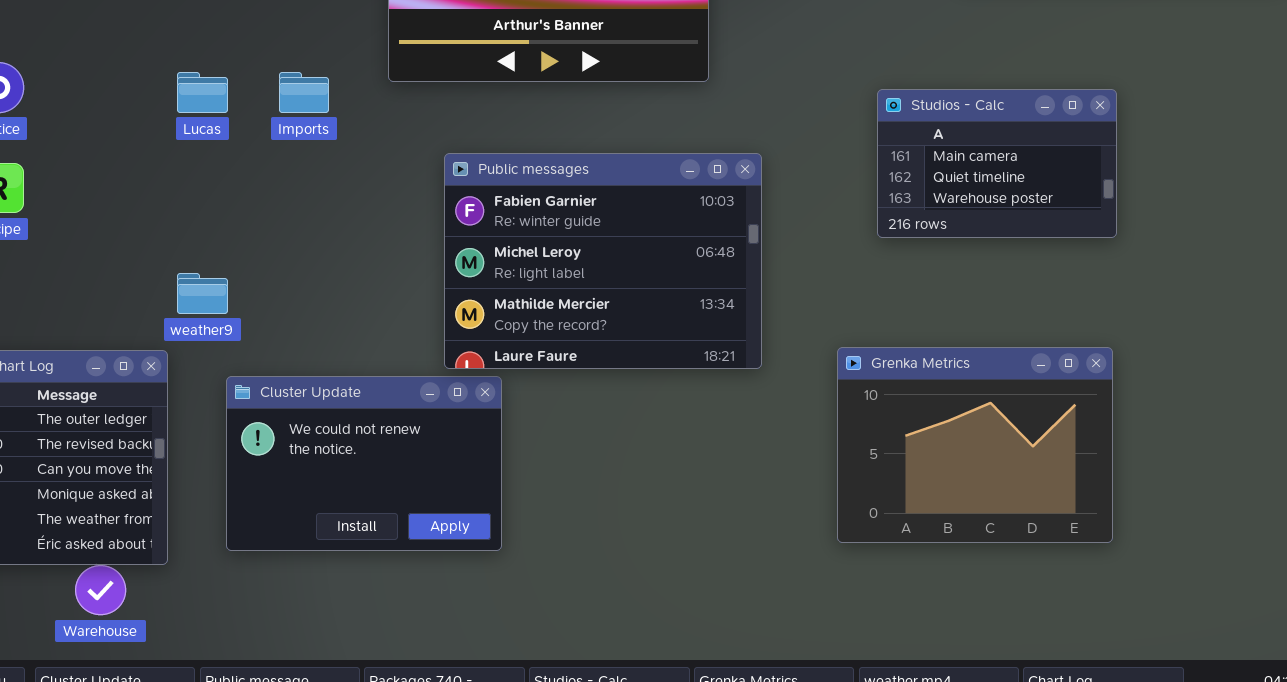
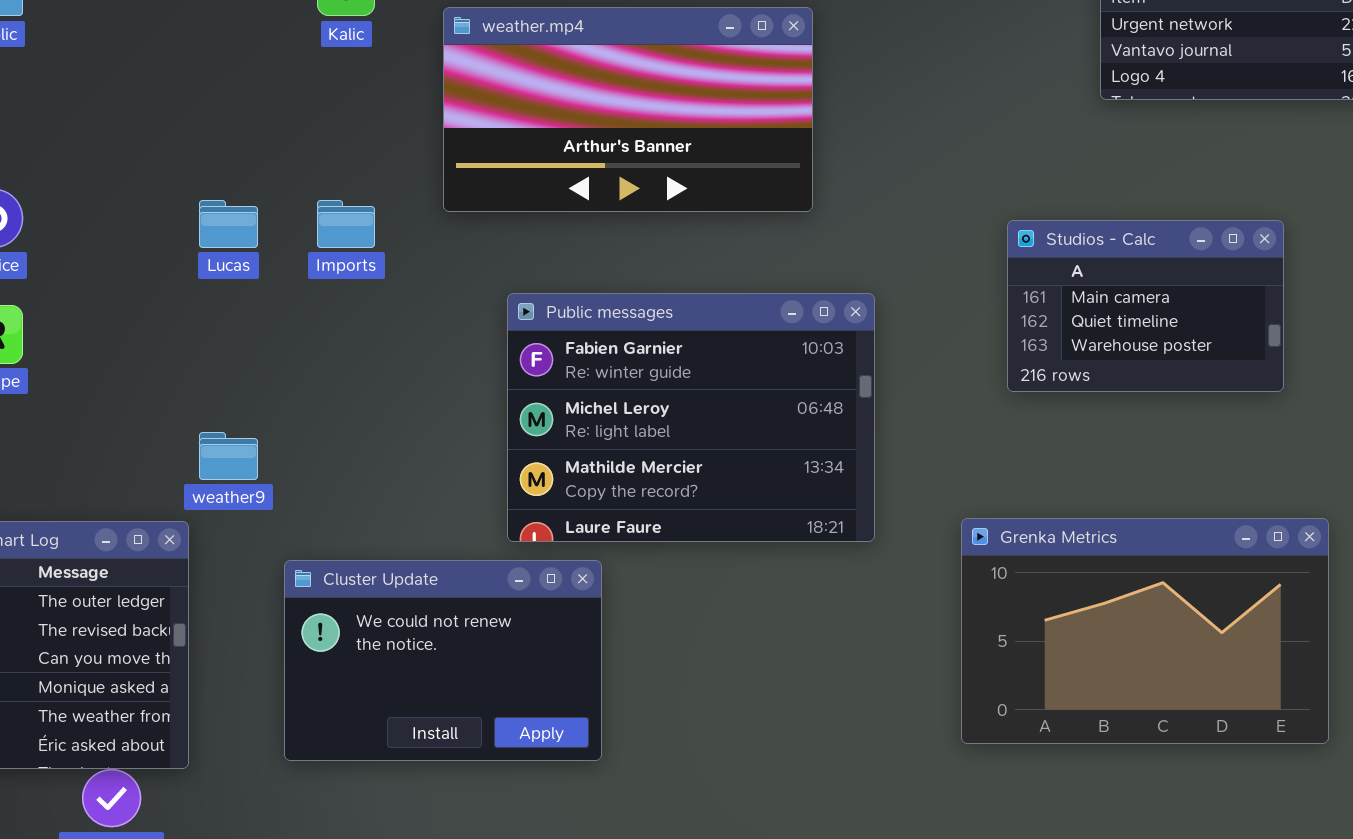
Grenka Metrics: [837,347,1113,543] -> [961,518,1329,744], resized
Cluster Update: [226,376,502,551] -> [284,560,602,761], moved

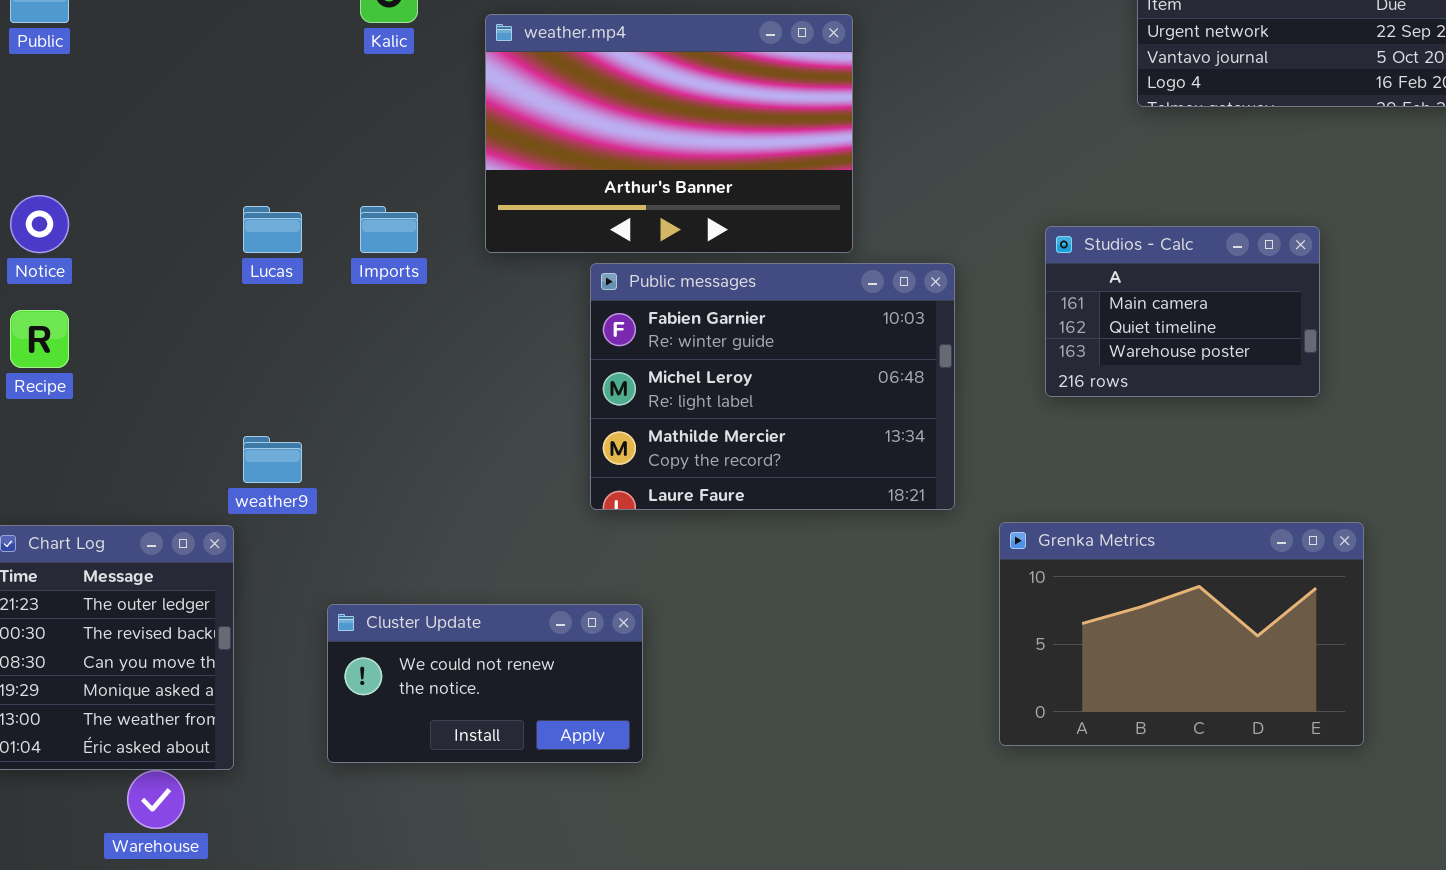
weather.mp4: [443,7,813,212] -> [485,14,853,253], resized
Public messages: [507,293,875,542] -> [590,263,955,510], moved
Cluster Update: [284,560,602,761] -> [327,604,643,763], resized

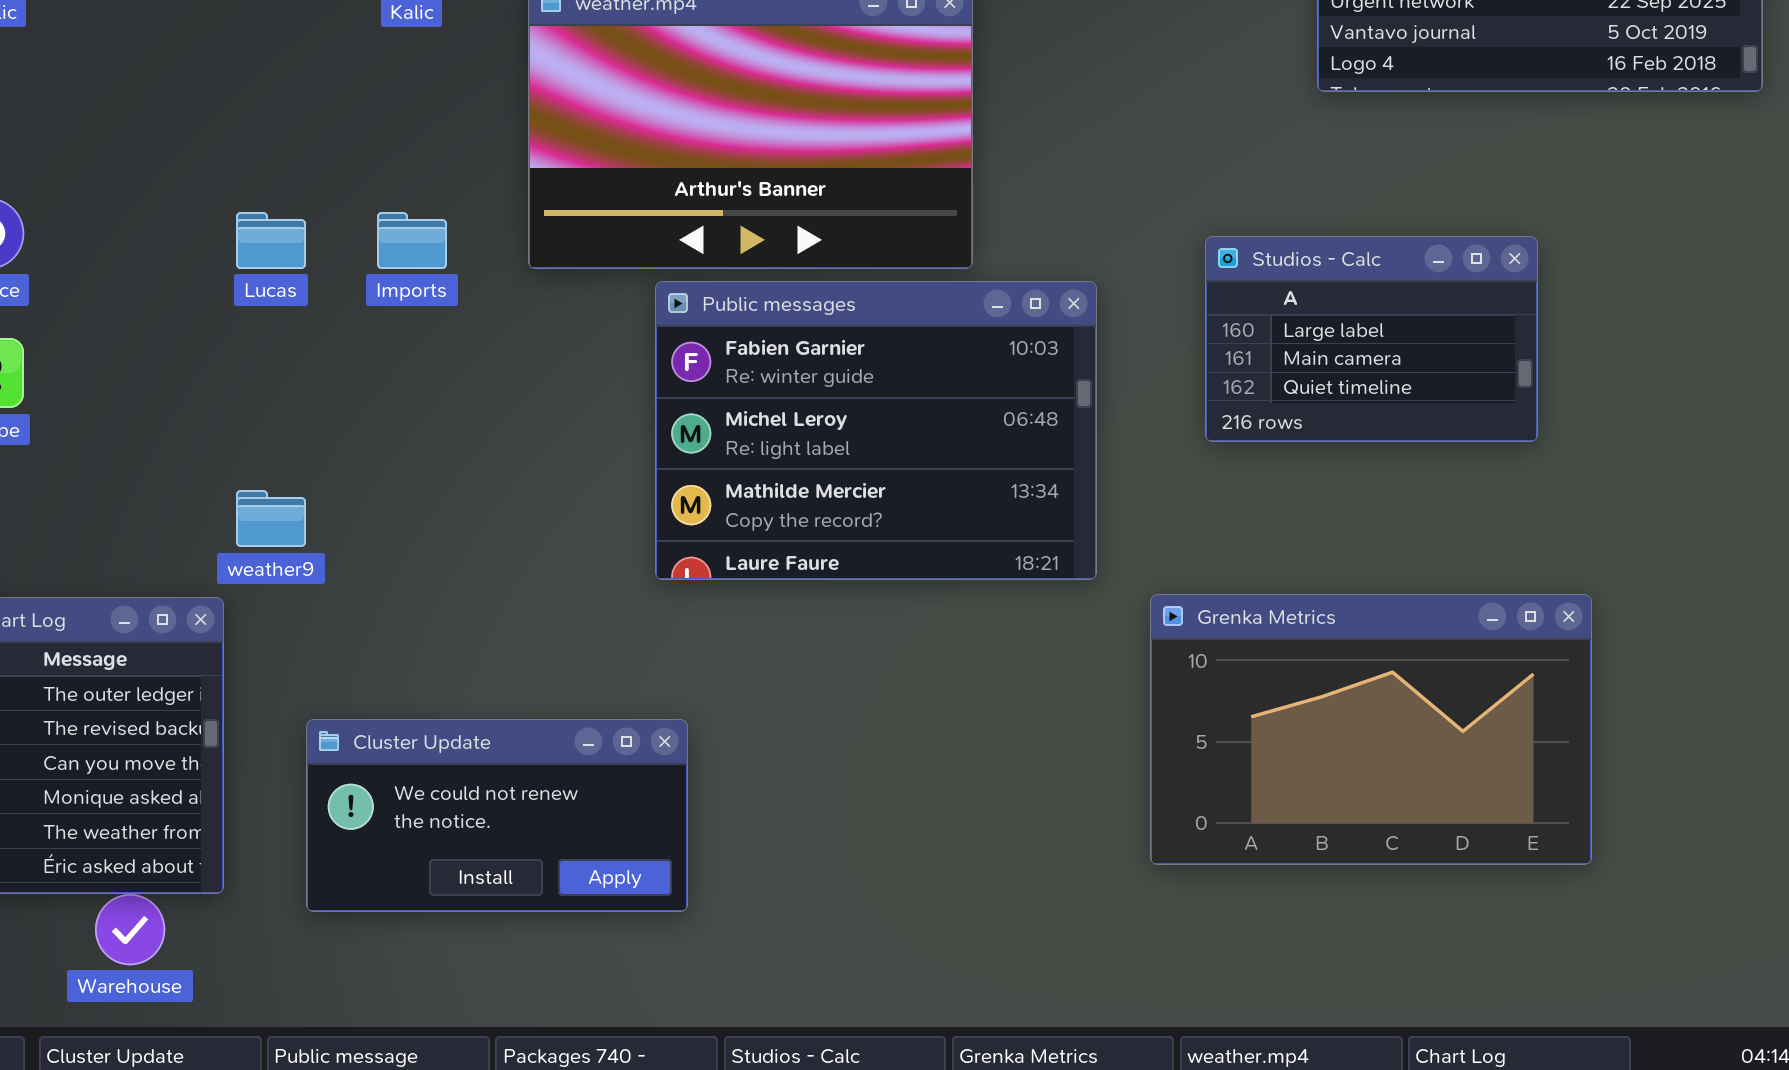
Studios - Calc: [1045,226,1320,397] -> [1205,236,1538,442], scrolled up 1 row
Cluster Update: [327,604,643,763] -> [306,719,688,912], moved

